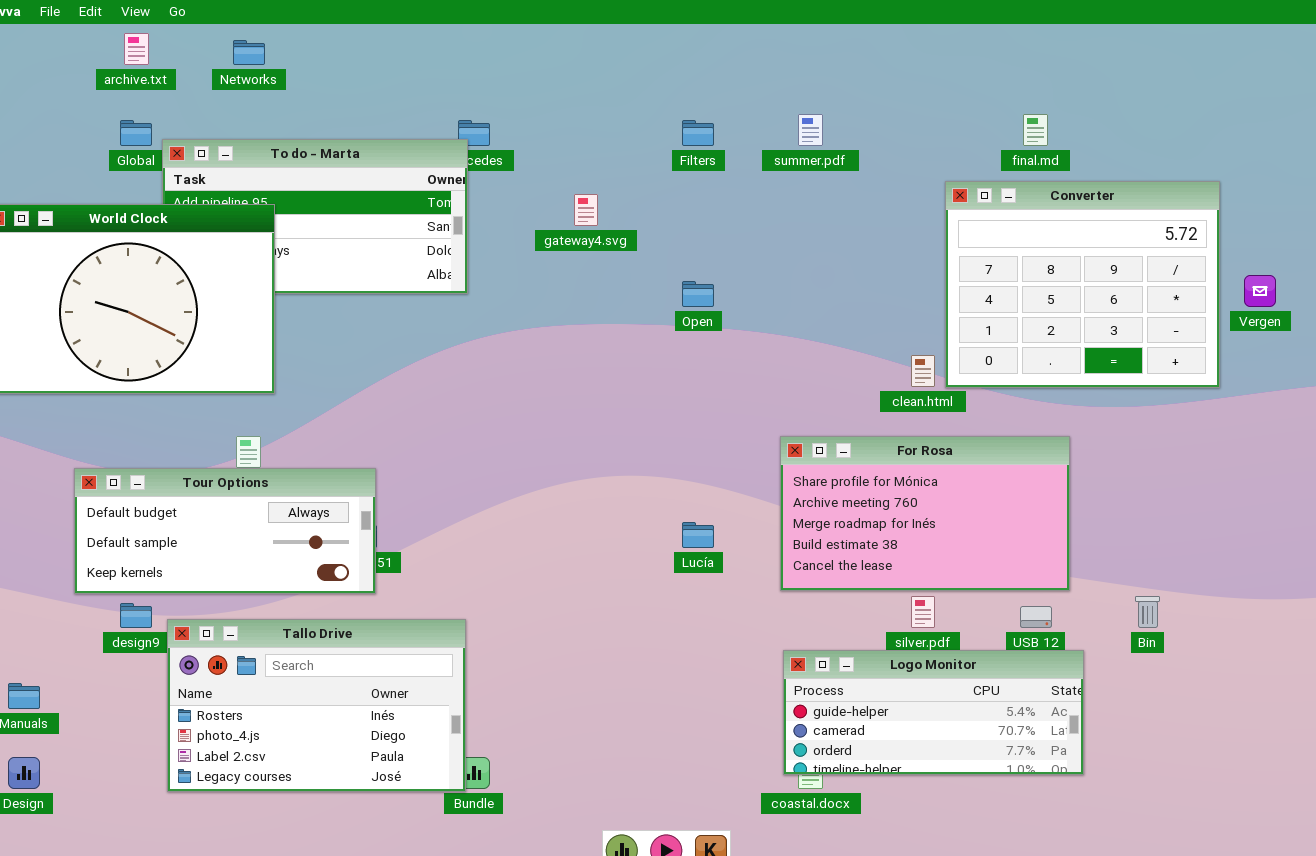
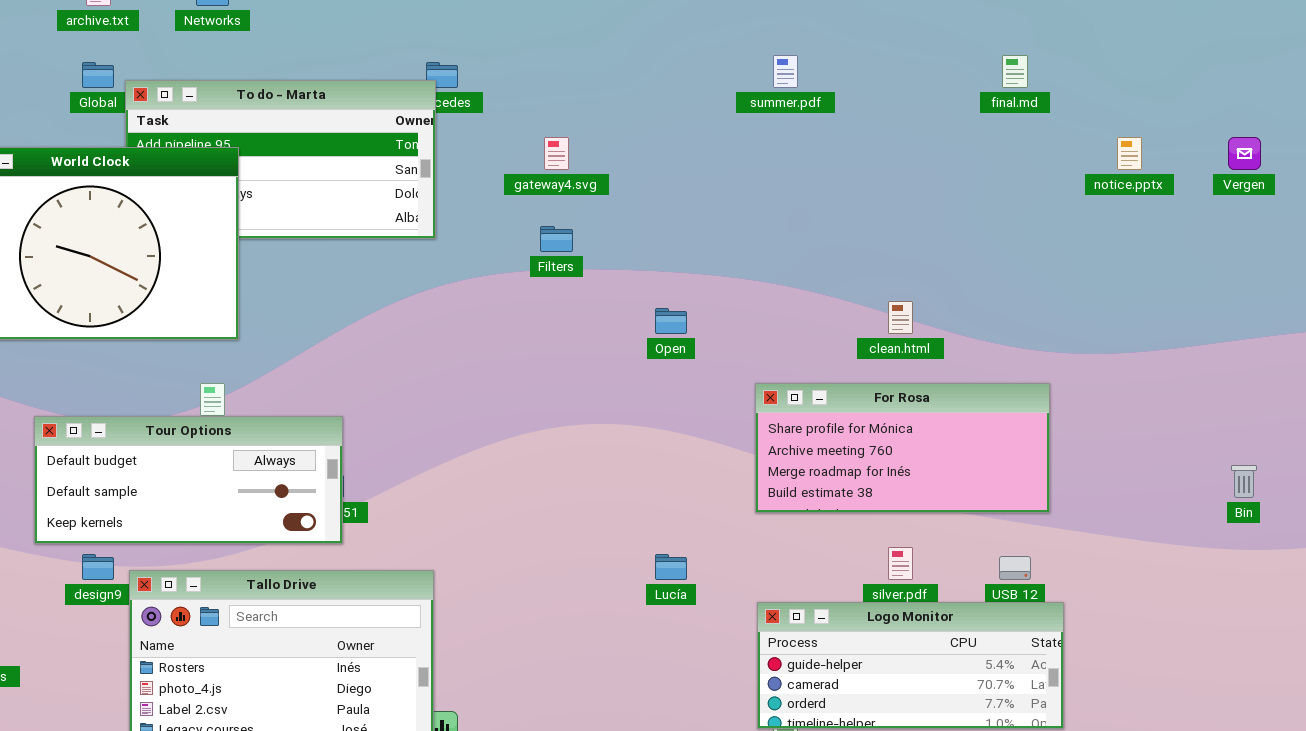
Filters: [682,120,714,146] -> [540,226,573,252], moved
Converter: [945,181,1220,388] -> none, closed
Vergen: [1244,275,1276,307] -> [1228,137,1261,170], moved
Open: [682,281,714,307] -> [655,308,687,334], moved
For Rosa: [780,436,1070,591] -> [755,383,1050,513], resized
Lucía: [682,522,714,548] -> [655,554,687,580], moved
Bin: [1135,596,1160,628] -> [1231,465,1257,498], moved

